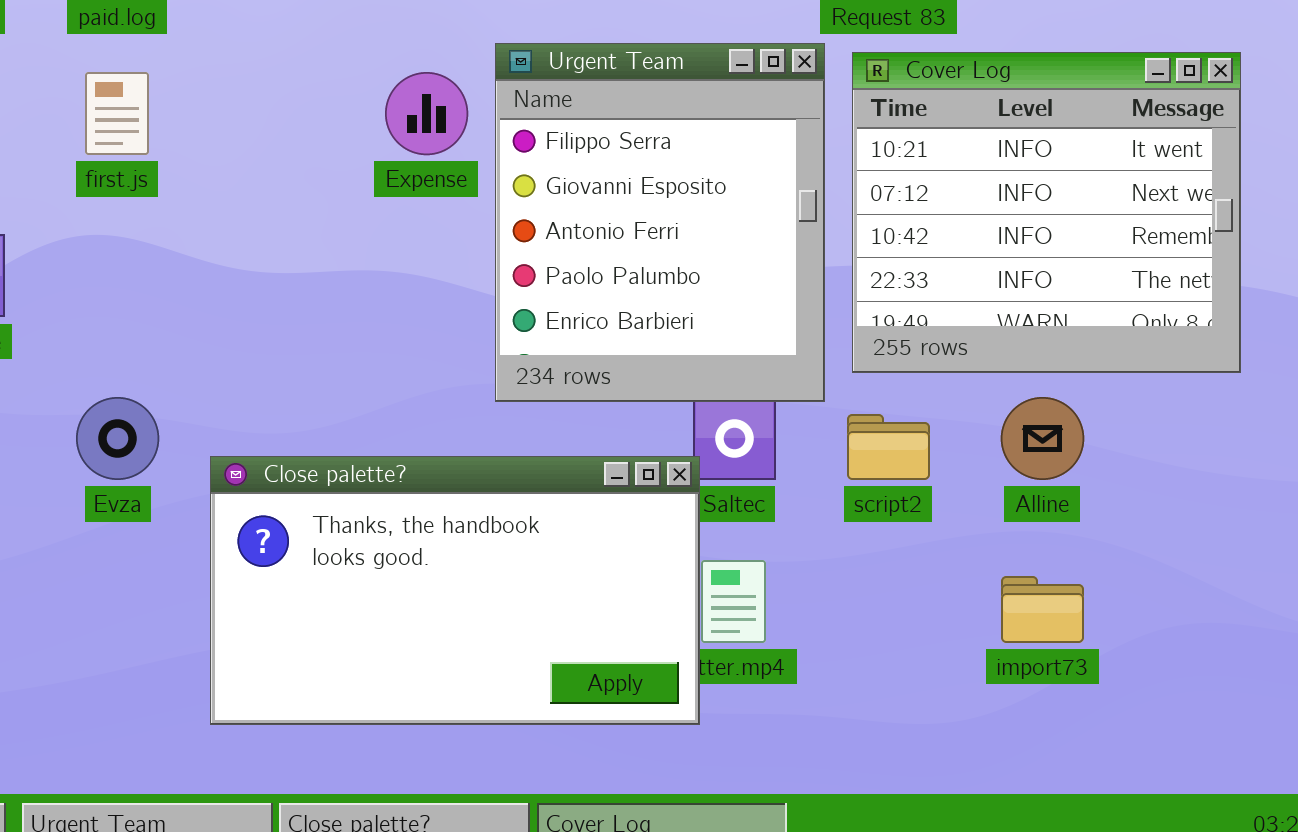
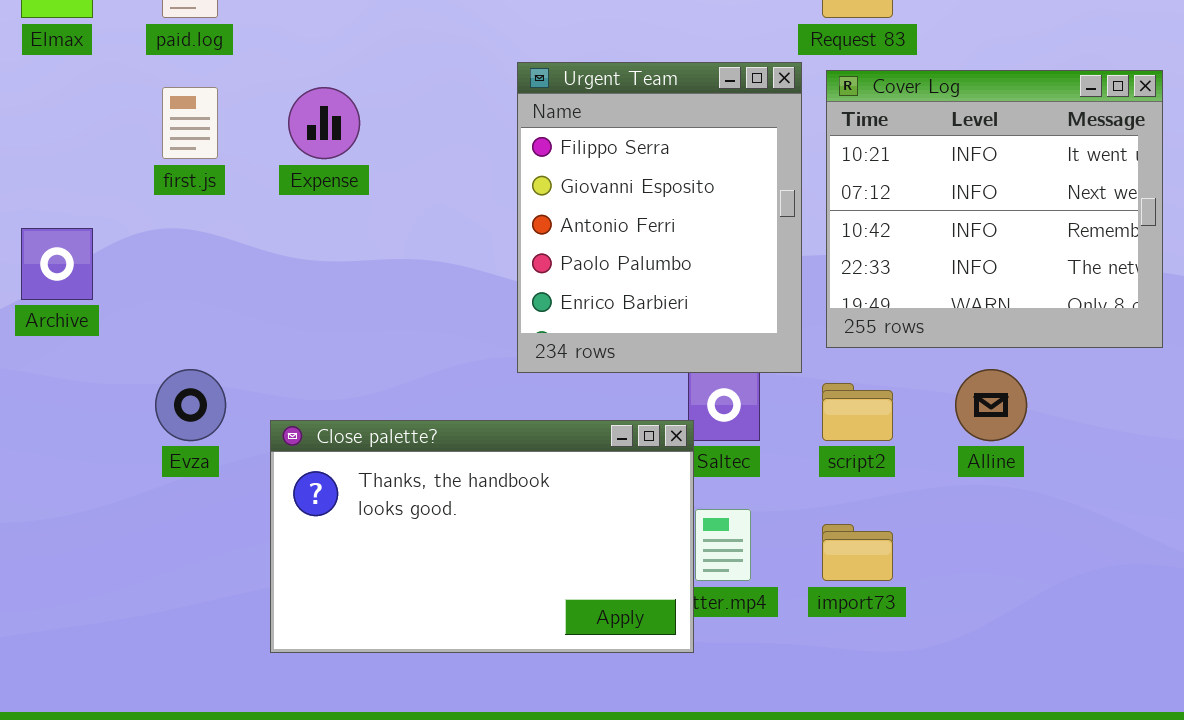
Expense: [385,72,468,155] -> [288,87,360,159], moved
import73: [1001,576,1084,643] -> [822,524,893,581], moved

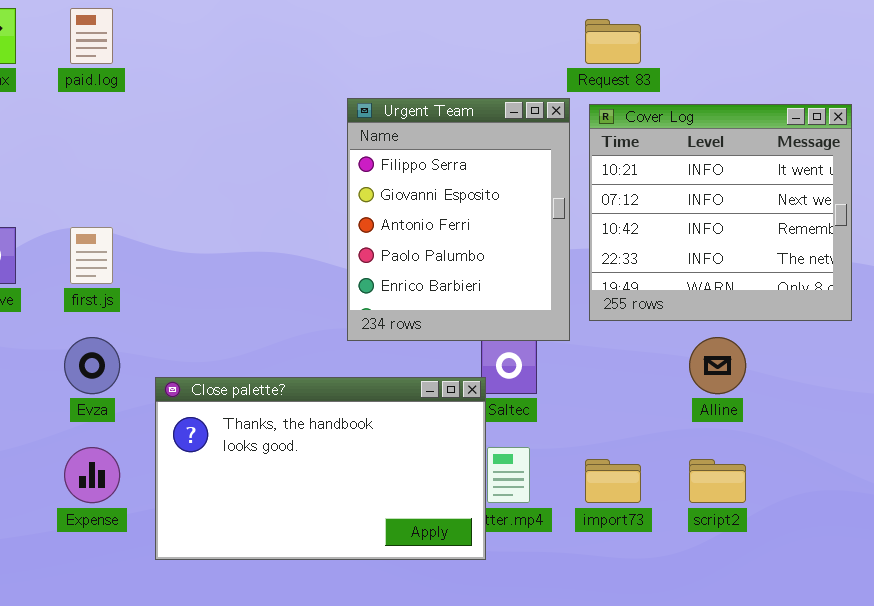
first.js: [162,87,218,159] -> [70,227,113,284], moved
Expense: [288,87,360,159] -> [64,447,120,503], moved
script2: [822,383,893,441] -> [689,459,746,503], moved

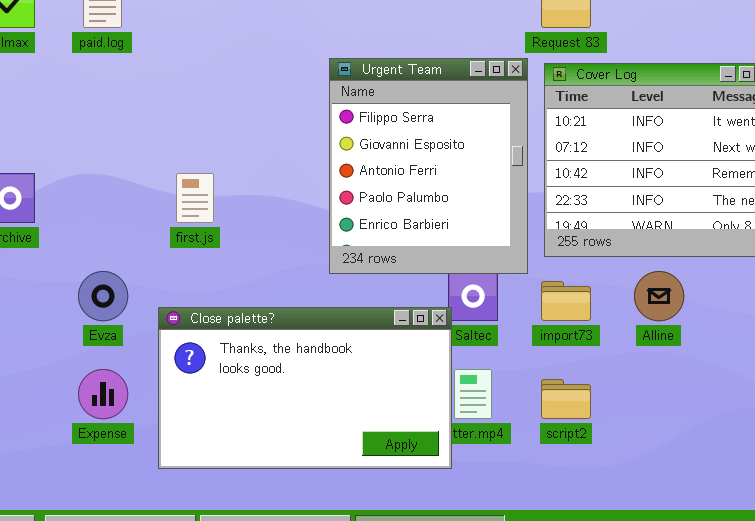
first.js: [70,227,113,284] -> [176,173,214,223], moved
import73: [585,459,641,503] -> [541,281,591,321], moved
script2: [689,459,746,503] -> [541,379,591,419], moved

